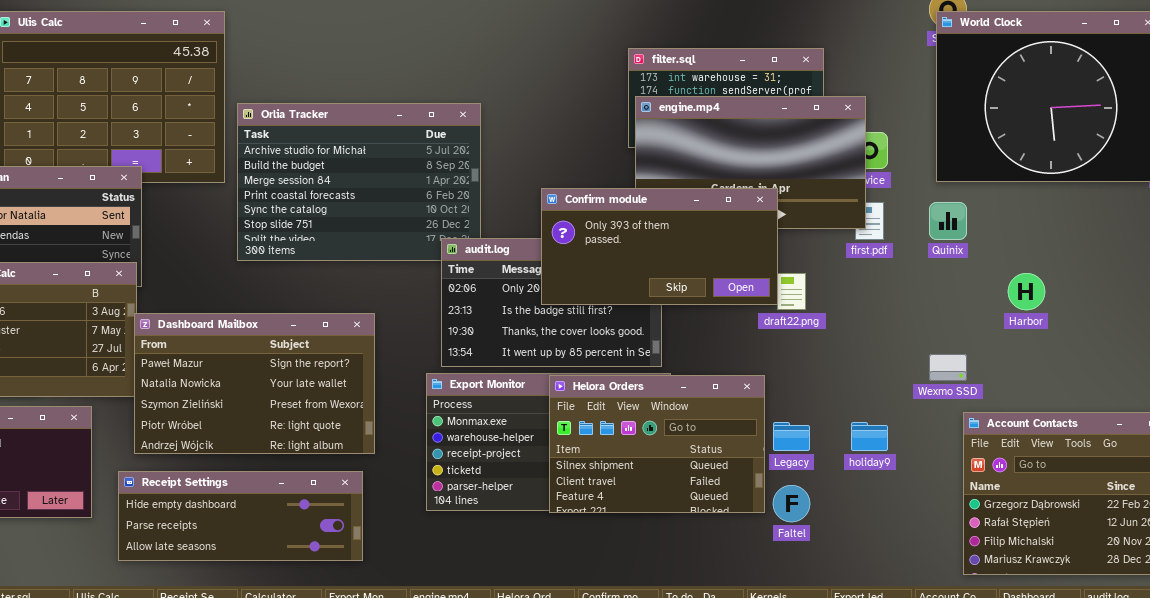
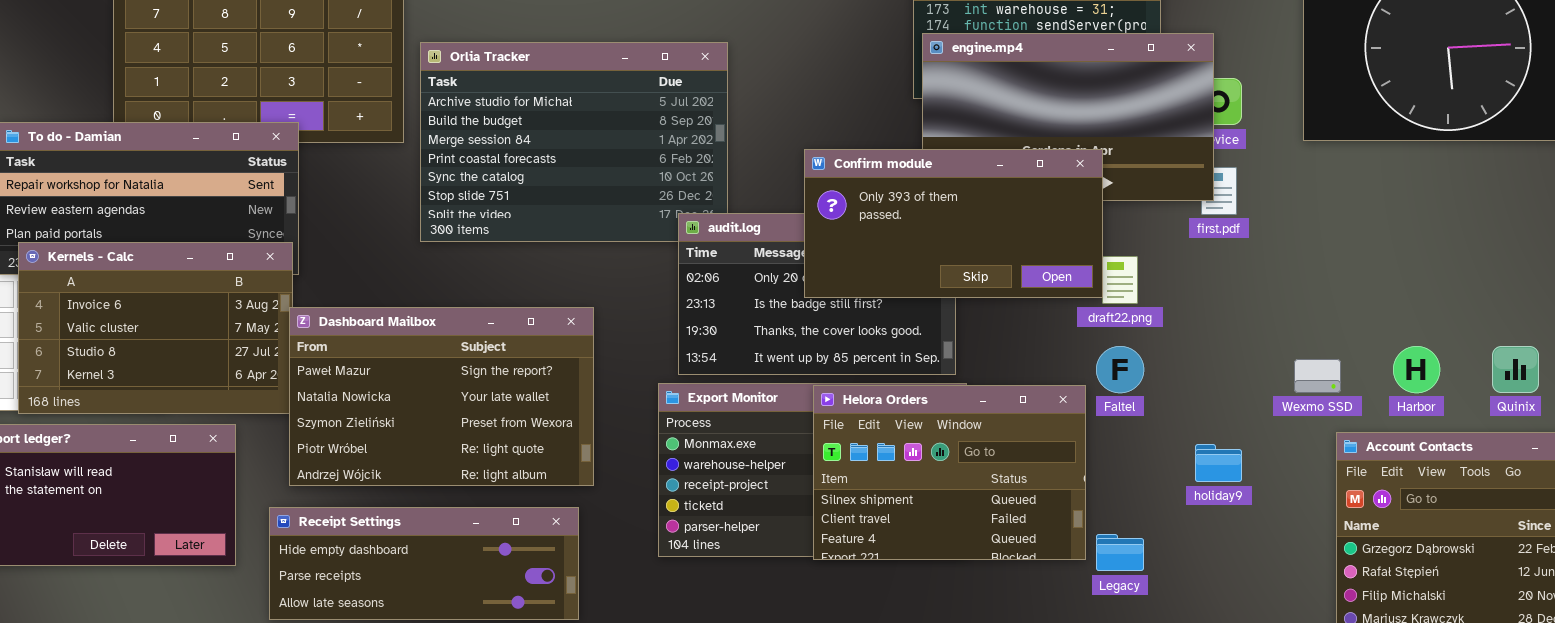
Quinix: [929,202,967,240] -> [1492,346,1539,393], moved
Harbor: [1008,273,1045,310] -> [1393,346,1440,393], moved
Legacy: [773,422,810,451] -> [1096,534,1144,571], moved
Faltel: [773,485,810,522] -> [1096,346,1144,393], moved

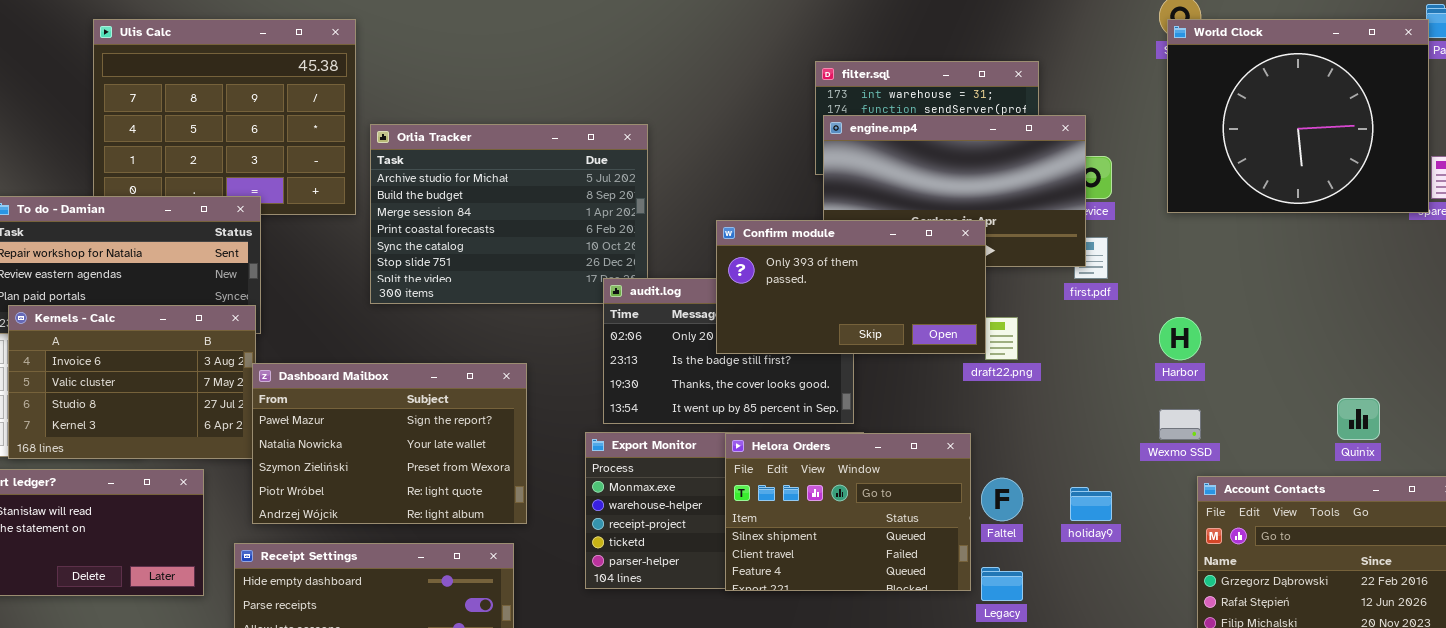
Faltel: [1096,346,1144,393] -> [981,478,1023,521], moved
Harbor: [1393,346,1440,393] -> [1159,317,1201,360], moved

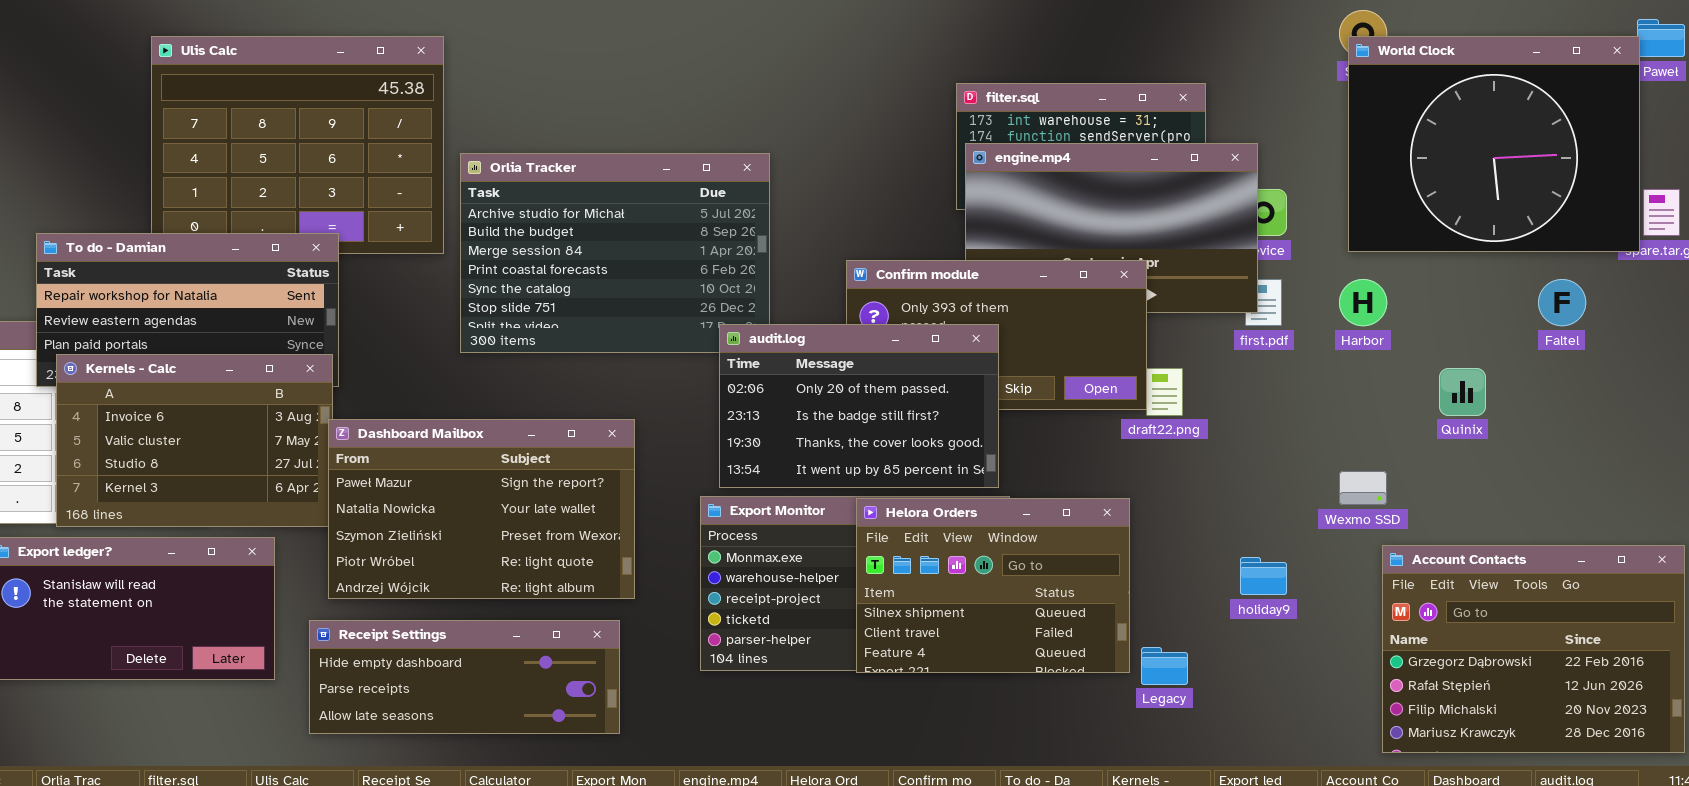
audit.log: [603,278,854,424] -> [719,324,999,488], raised
Harbor: [1159,317,1201,360] -> [1339,279,1387,326], moved
Quinix: [1337,398,1380,440] -> [1439,368,1486,416], moved
Faltel: [981,478,1023,521] -> [1538,279,1586,326], moved

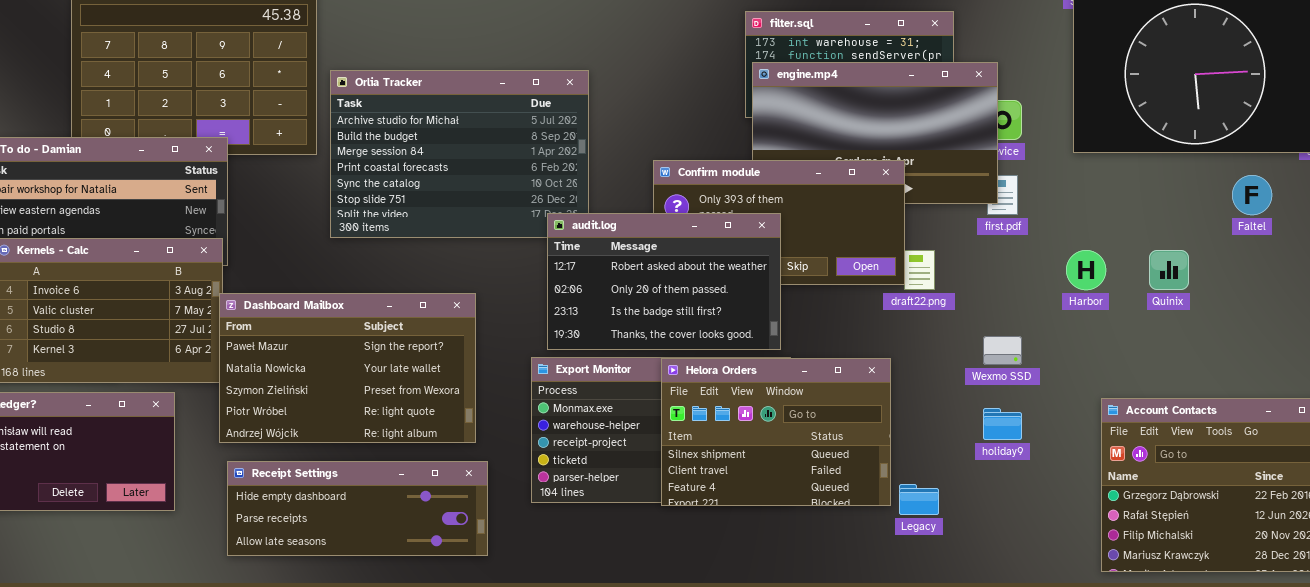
Harbor: [1339,279,1387,326] -> [1066,250,1106,290], moved
audit.log: [719,324,999,488] -> [547,213,781,350], scrolled up 1 row
Wexmo SSD: [1339,471,1387,505] -> [983,336,1022,365], moved
Receipt Settings: [309,620,620,734] -> [227,461,488,556], moved

